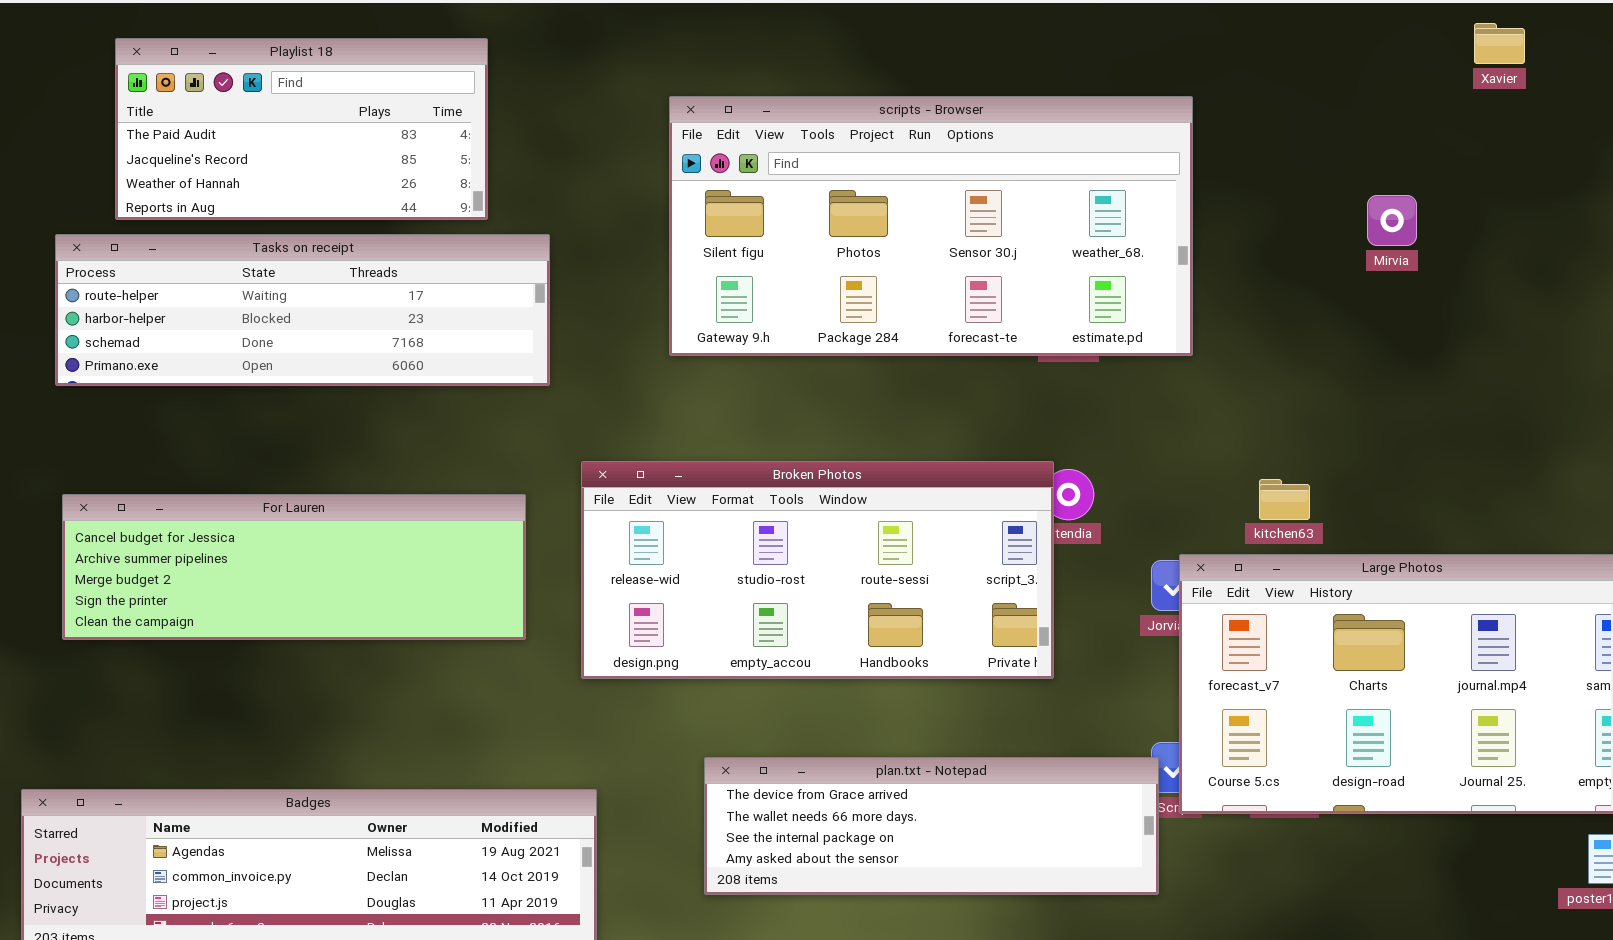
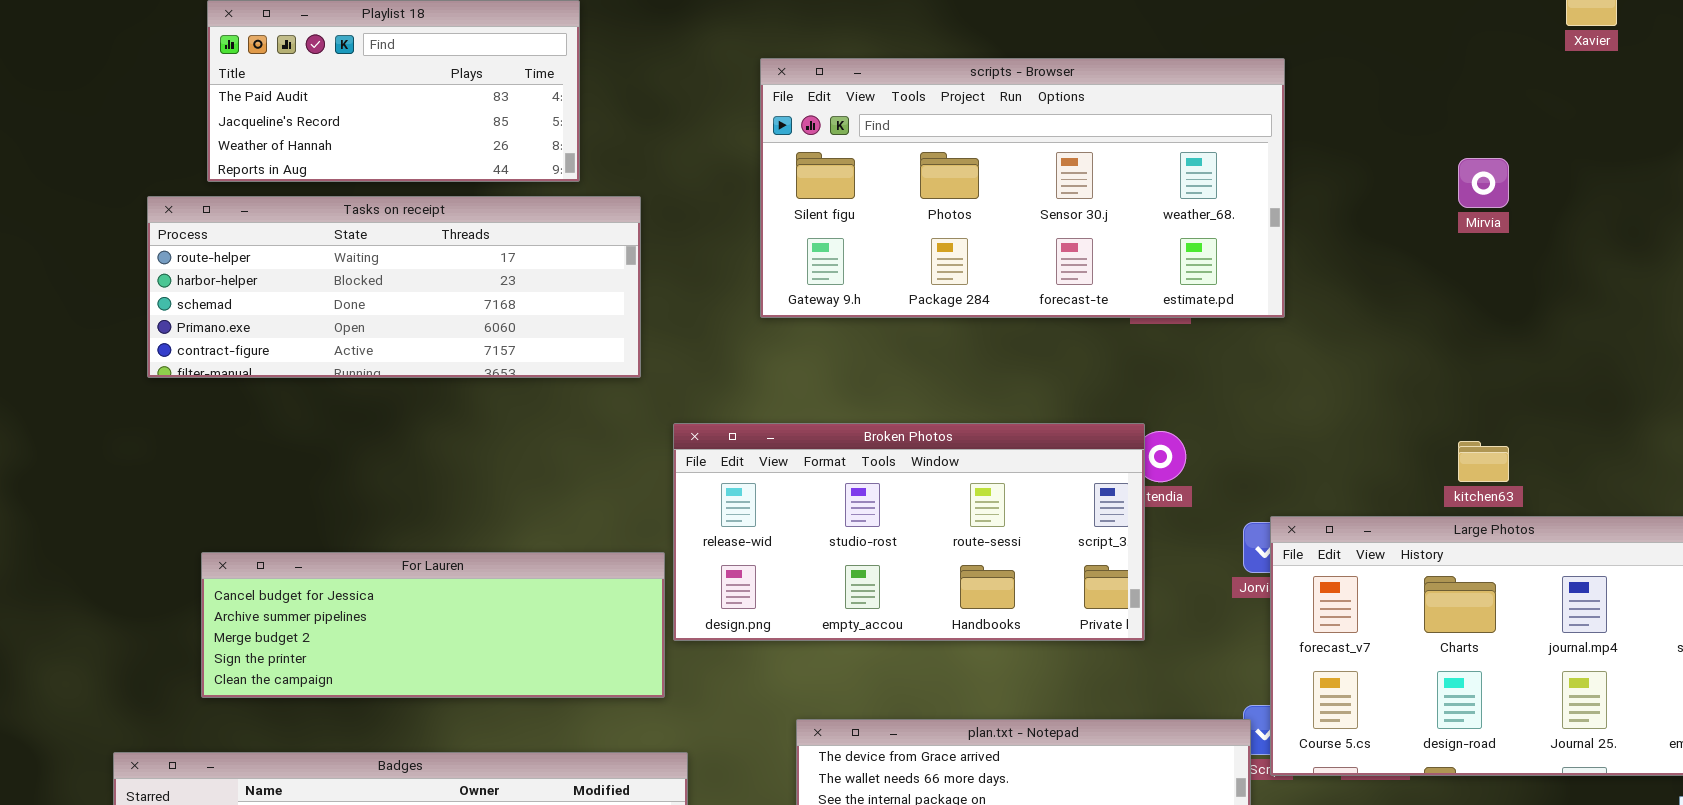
Tasks on receipt: [55,234,550,386] -> [147,196,641,378], resized
kitchen63: [1259,479,1310,520] -> [1458,441,1509,482], moved
For Lauren: [62,494,526,640] -> [201,552,665,698], moved

